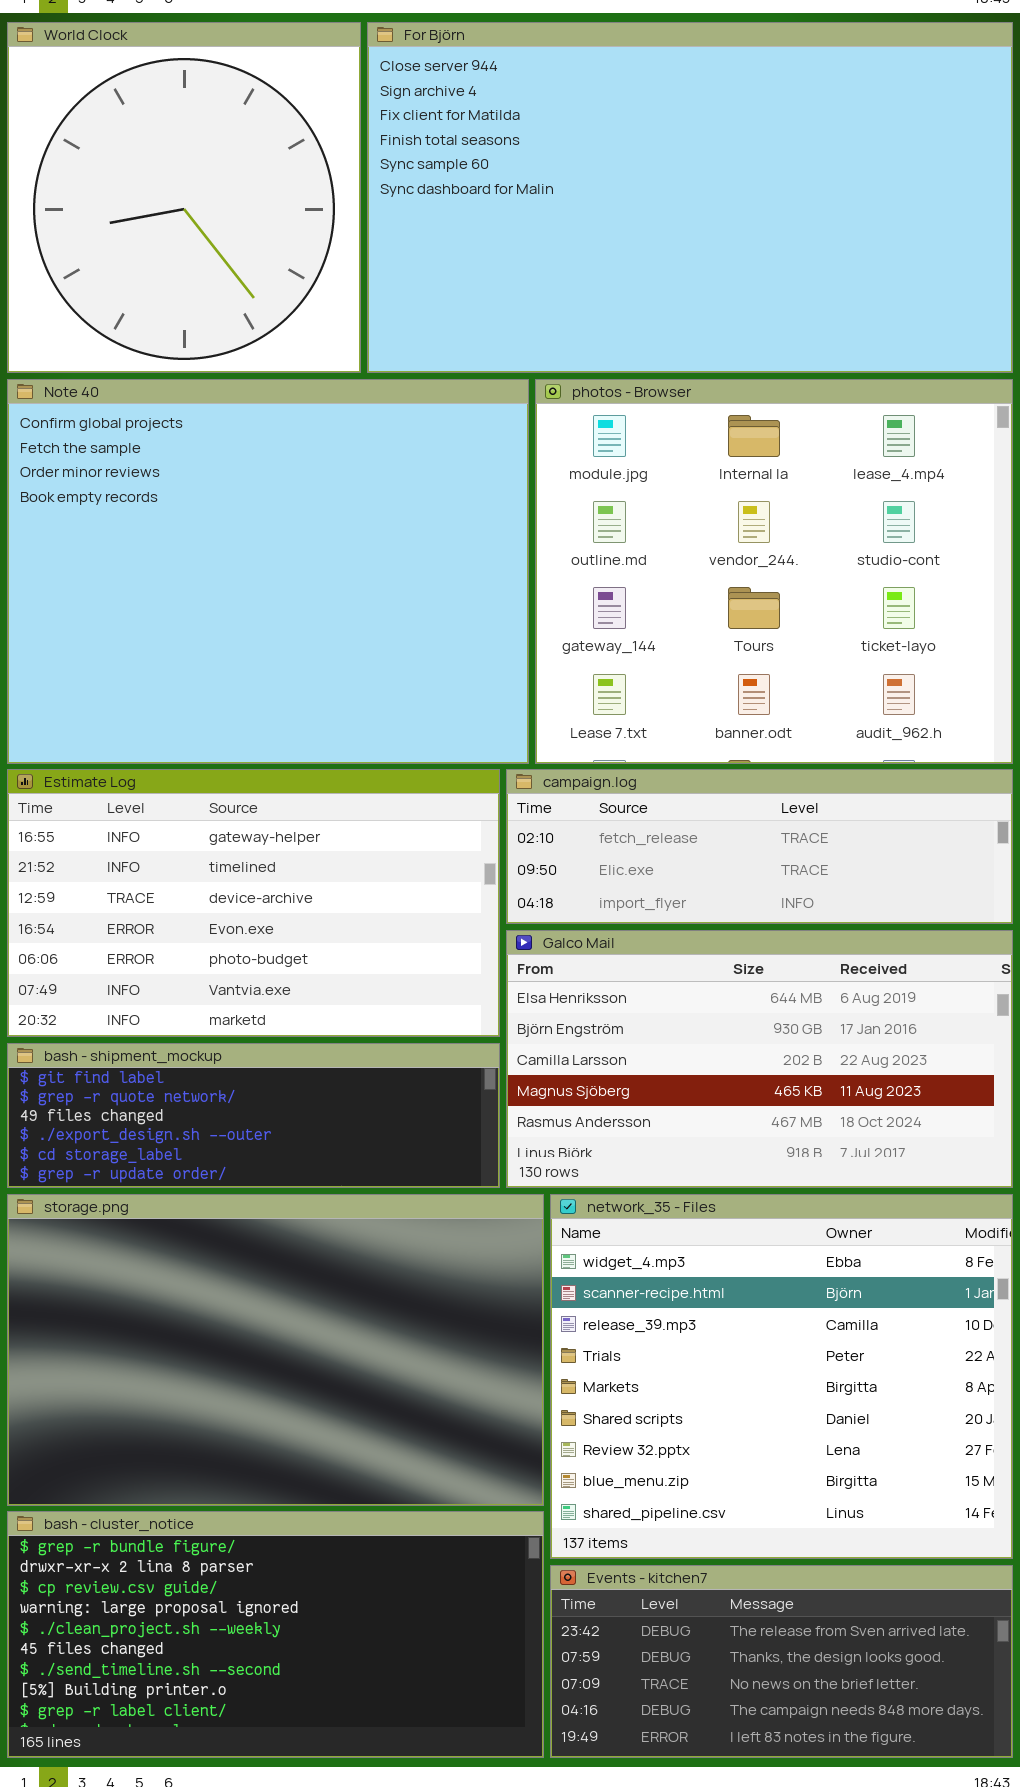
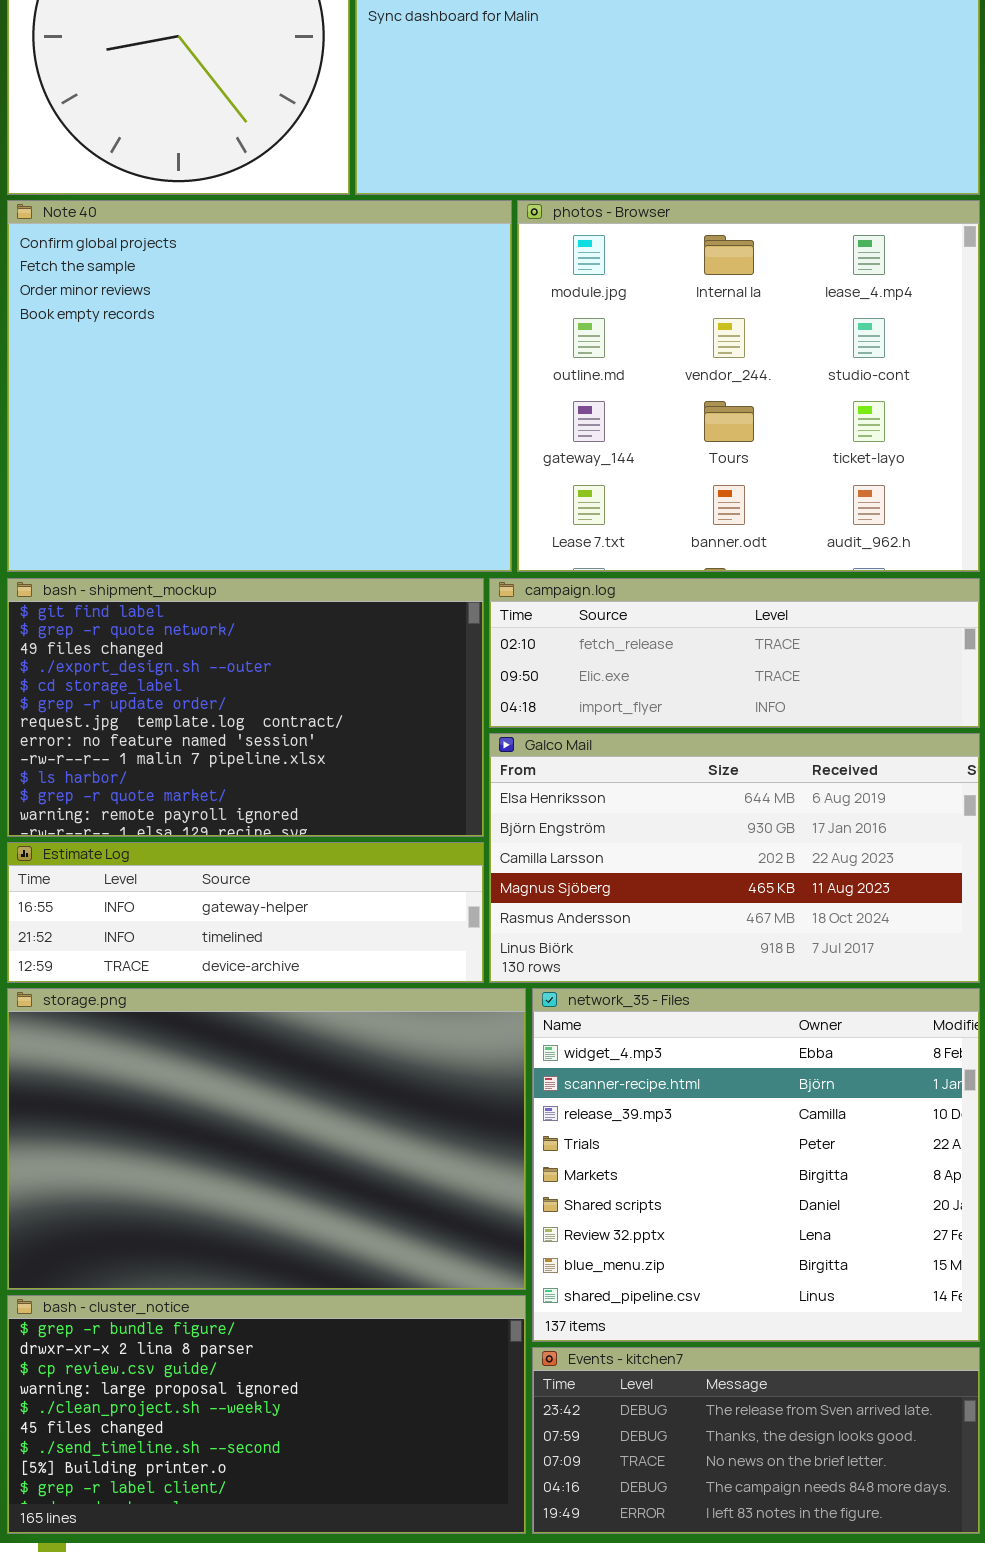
Estimate Log: [7,769,500,1037] -> [7,842,484,983], moved, resized
bash - shipment_mockup: [7,1043,500,1188] -> [7,578,484,837], moved, resized

